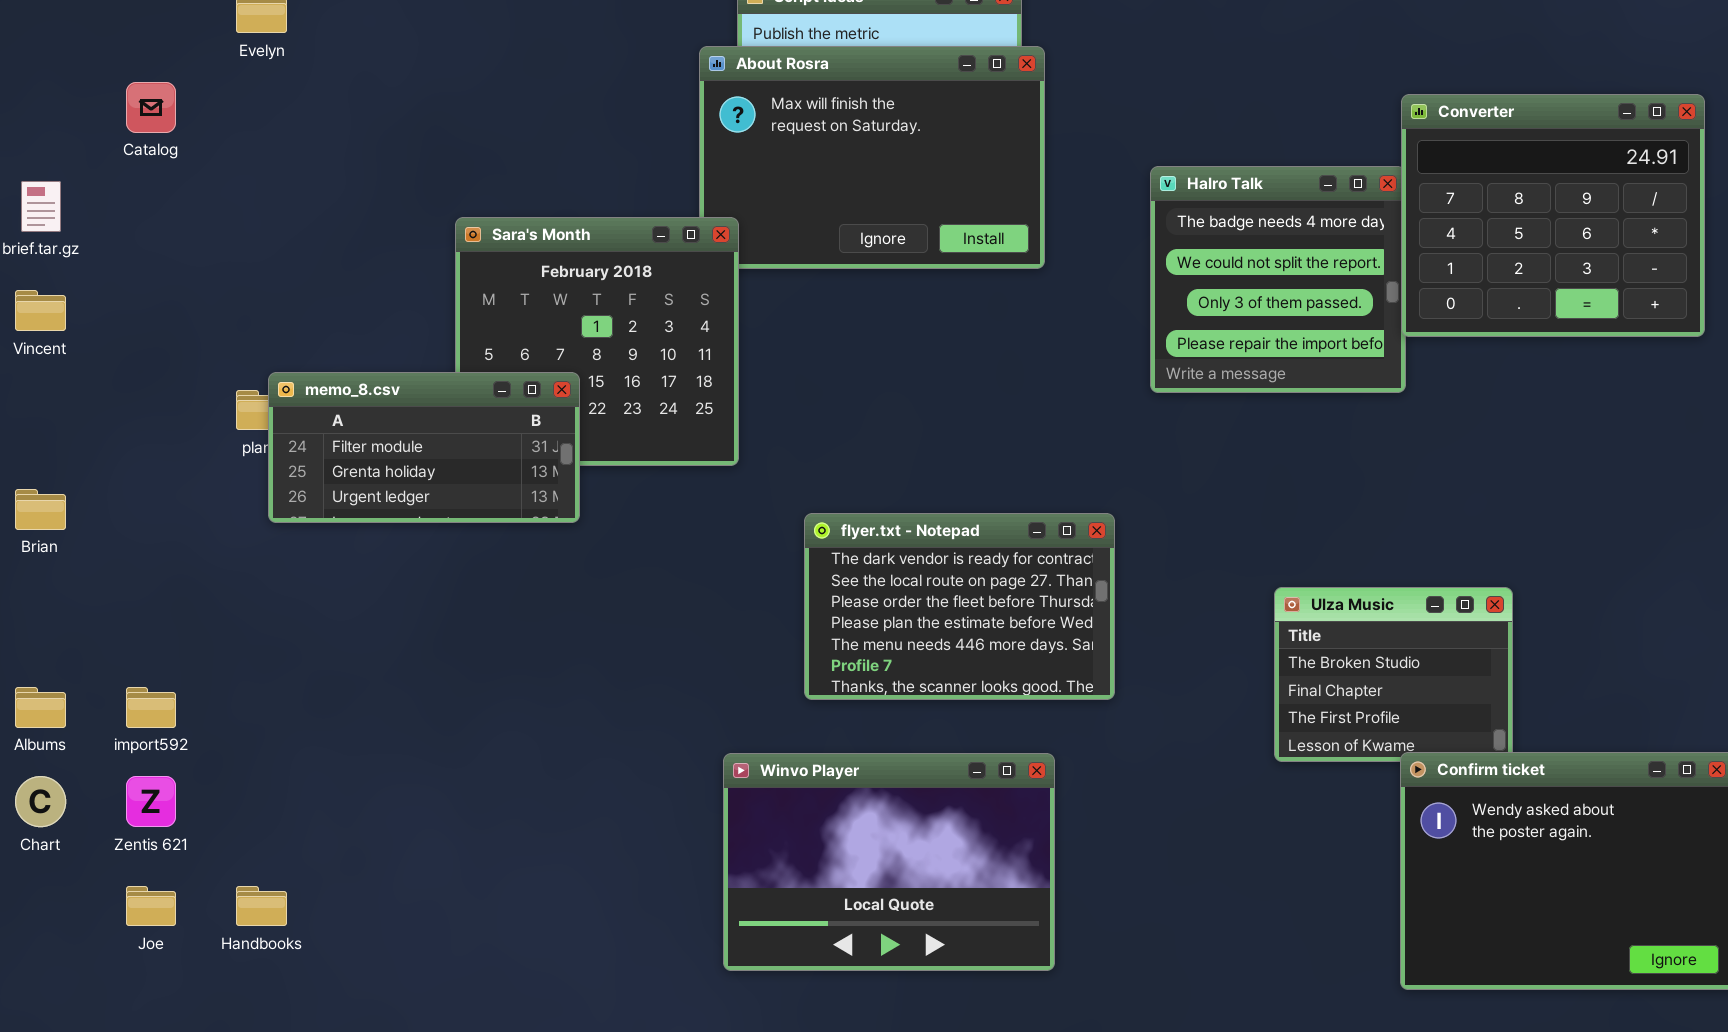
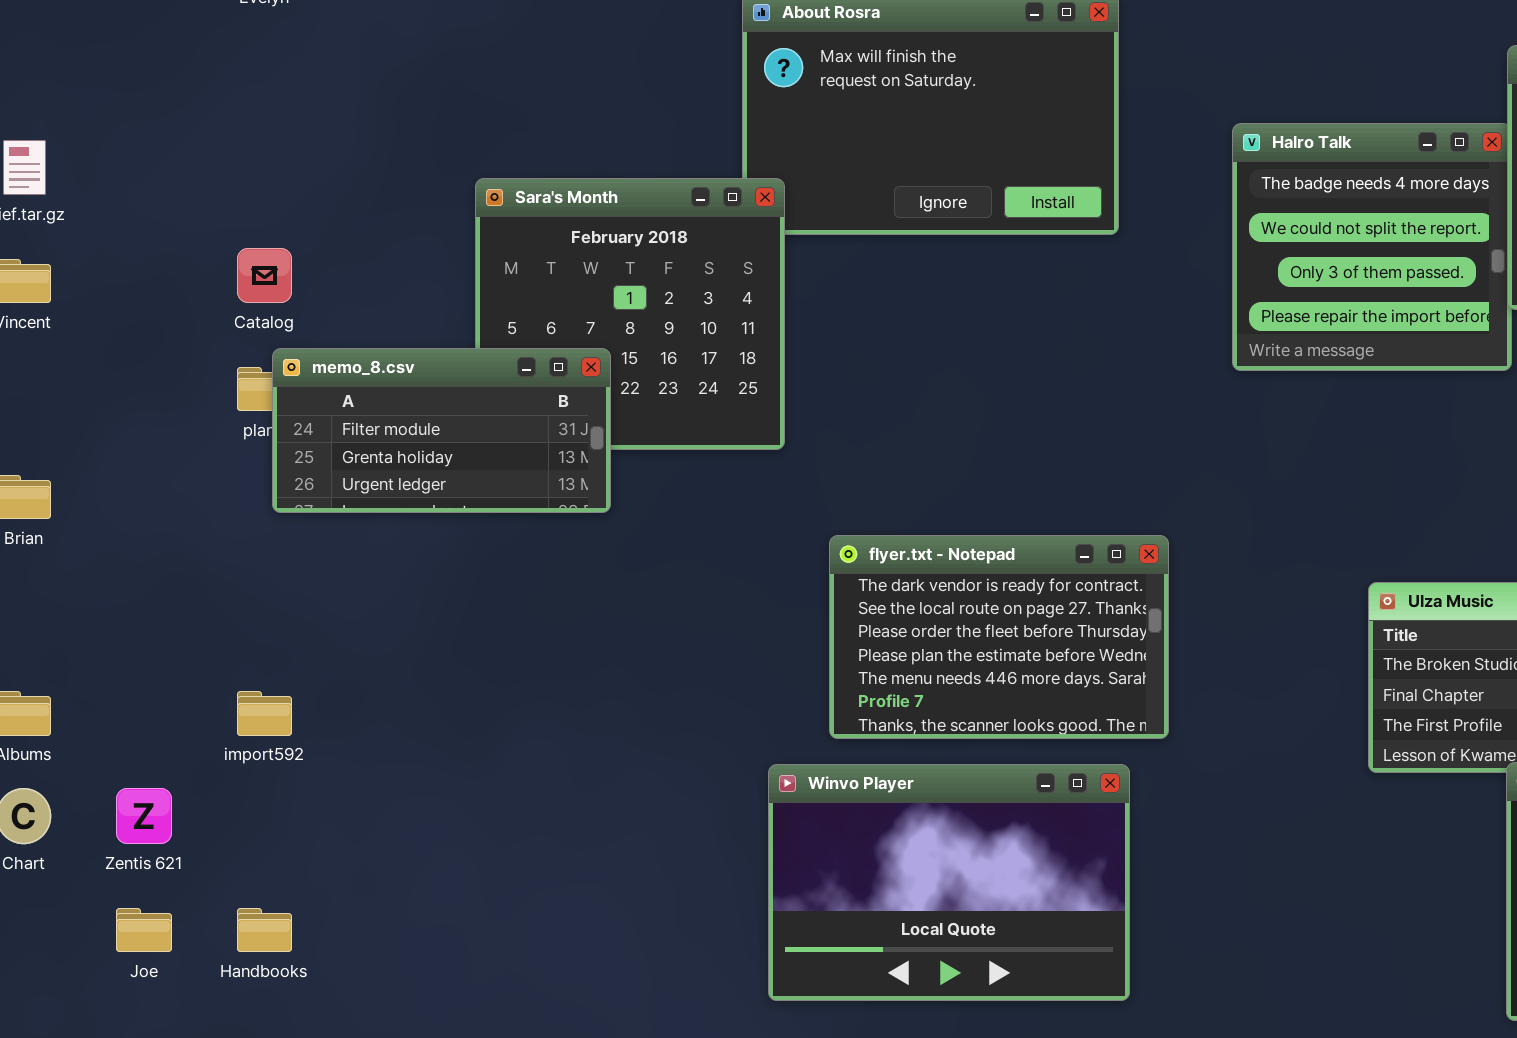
Catalog: [126,82,176,133] -> [237,248,292,303], moved
flyer.txt - Notepad: [804,513,1115,700] -> [829,535,1169,739], moved
import592: [126,687,176,728] -> [237,691,292,736], moved

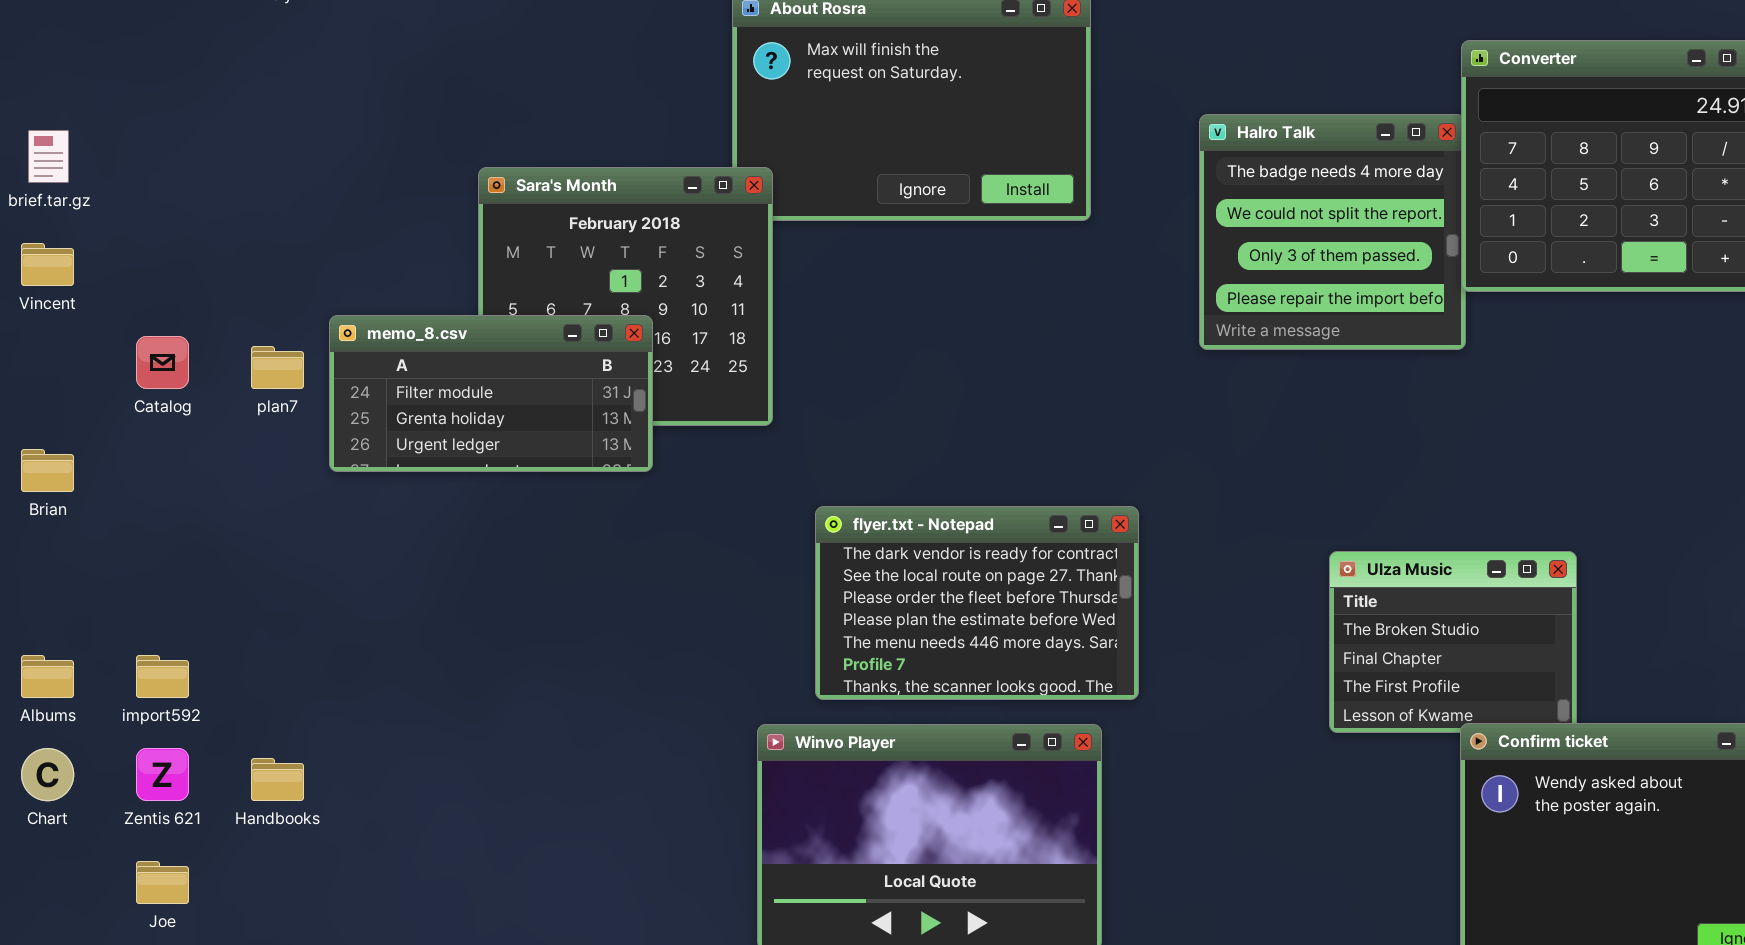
Catalog: [237,248,292,303] -> [136,336,189,389], moved
memo_8.csv: [272,348,611,513] -> [329,315,653,472], moved
import592: [237,691,292,736] -> [136,655,189,698], moved
Handbooks: [237,908,292,952] -> [251,758,304,801], moved

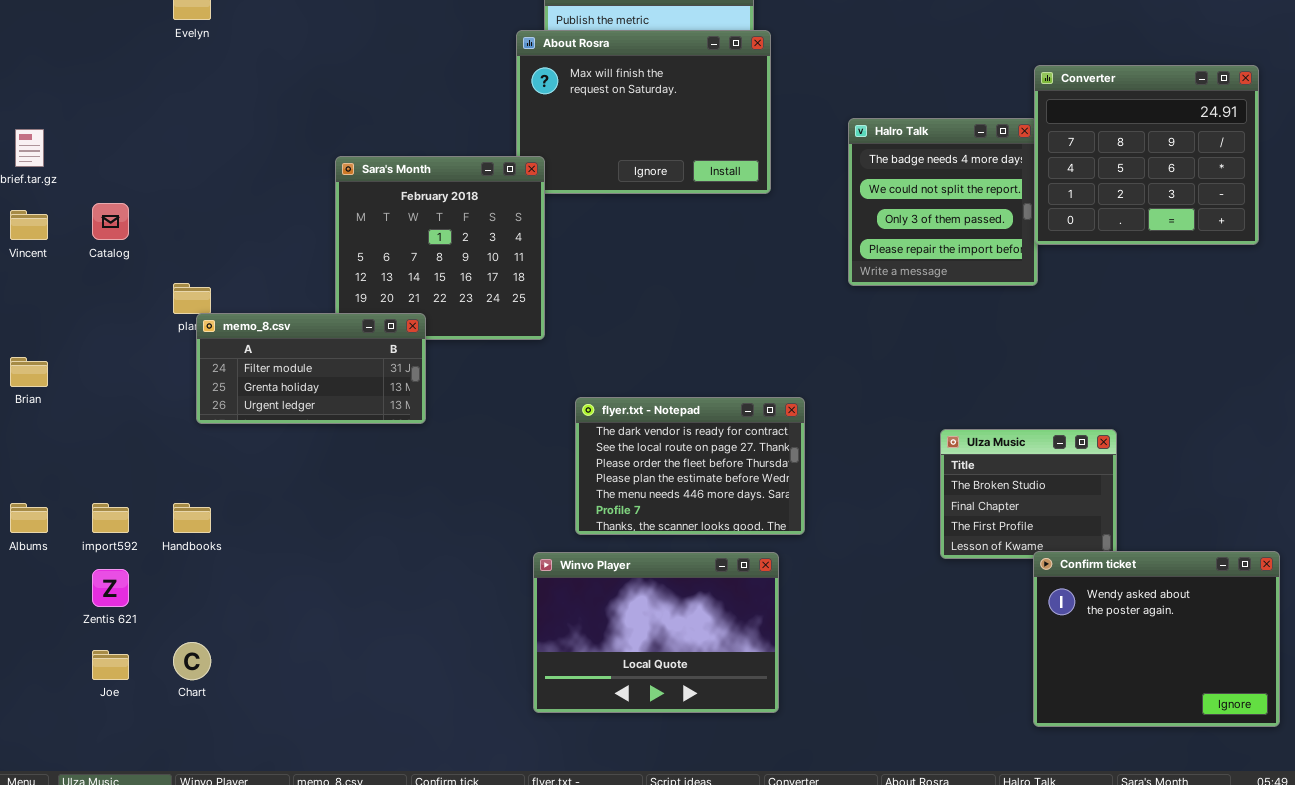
memo_8.csv: [329,315,653,472] -> [196,313,426,424], moved
Catalog: [136,336,189,389] -> [92,203,129,240], moved
Chart: [21,748,74,801] -> [173,642,211,680], moved
Handbooks: [251,758,304,801] -> [173,503,211,533], moved

